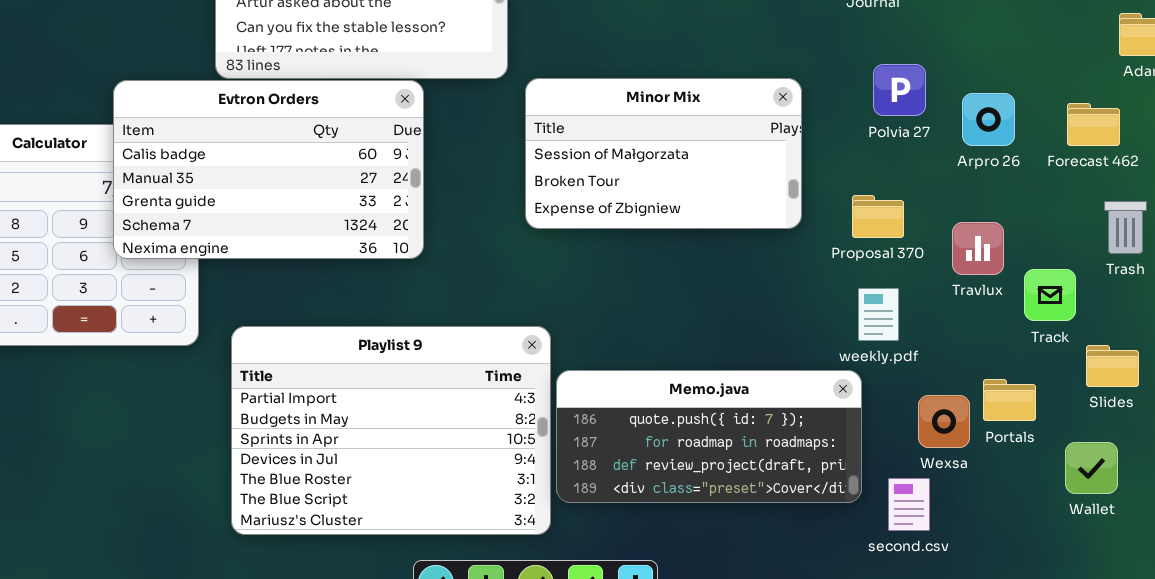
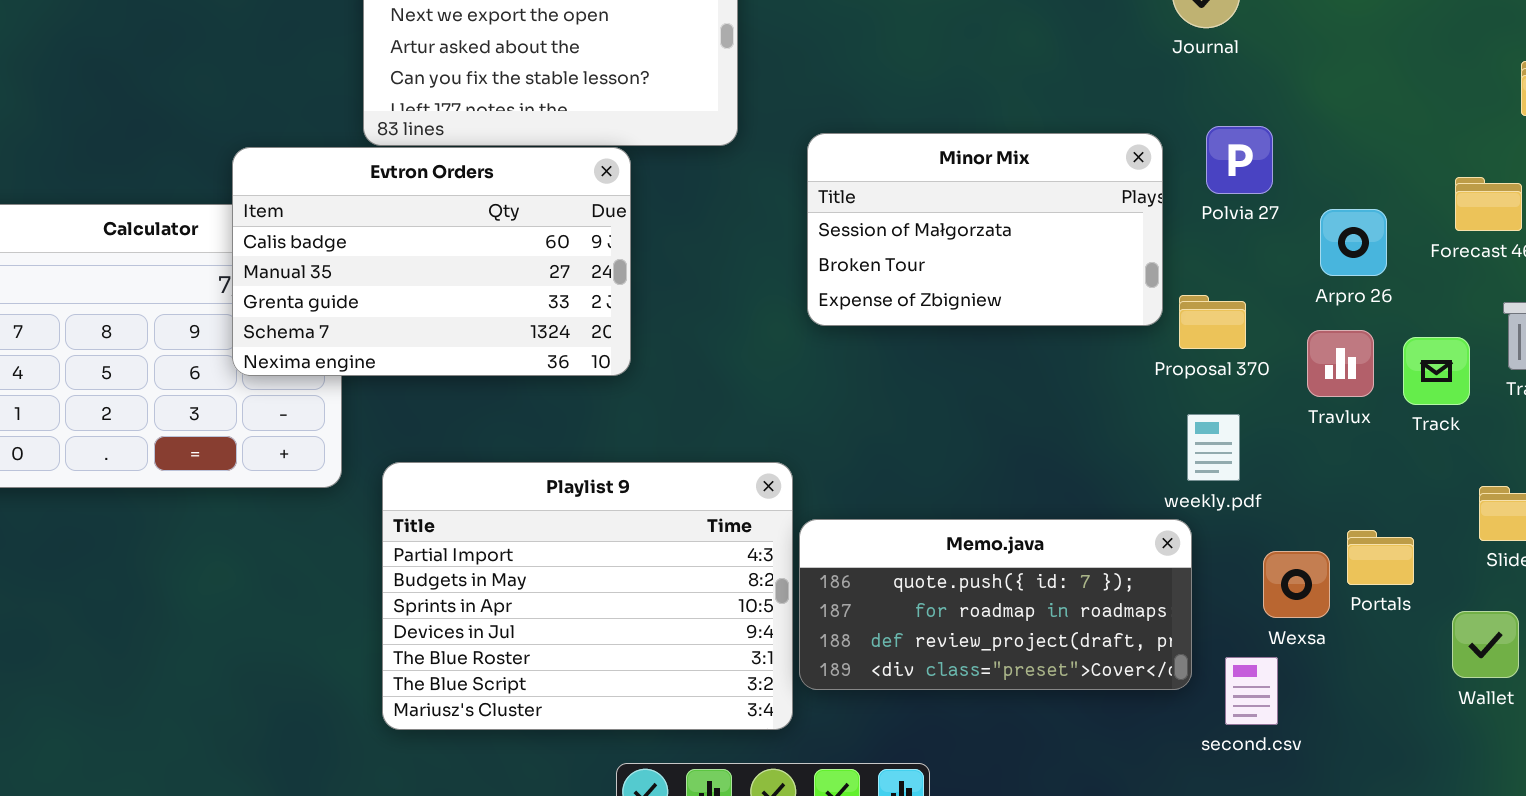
Minor Mix: [525,78,802,229] -> [807,133,1163,326], moved
Arpro 26: [962,93,1015,146] -> [1320,209,1387,276], moved
Track: [1024,269,1076,321] -> [1403,337,1470,405], moved

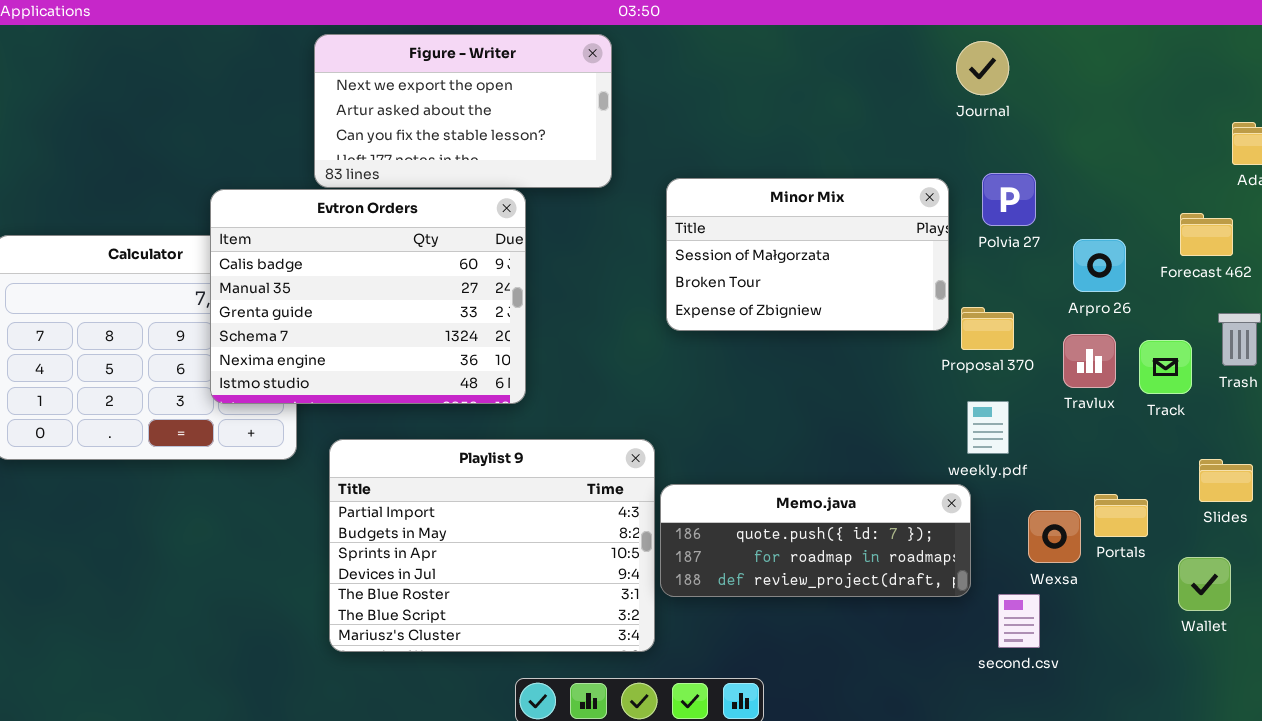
Evtron Orders: [232,147,631,376] -> [210,189,526,404], resized
Memo.java: [799,519,1192,690] -> [660,484,971,597], resized

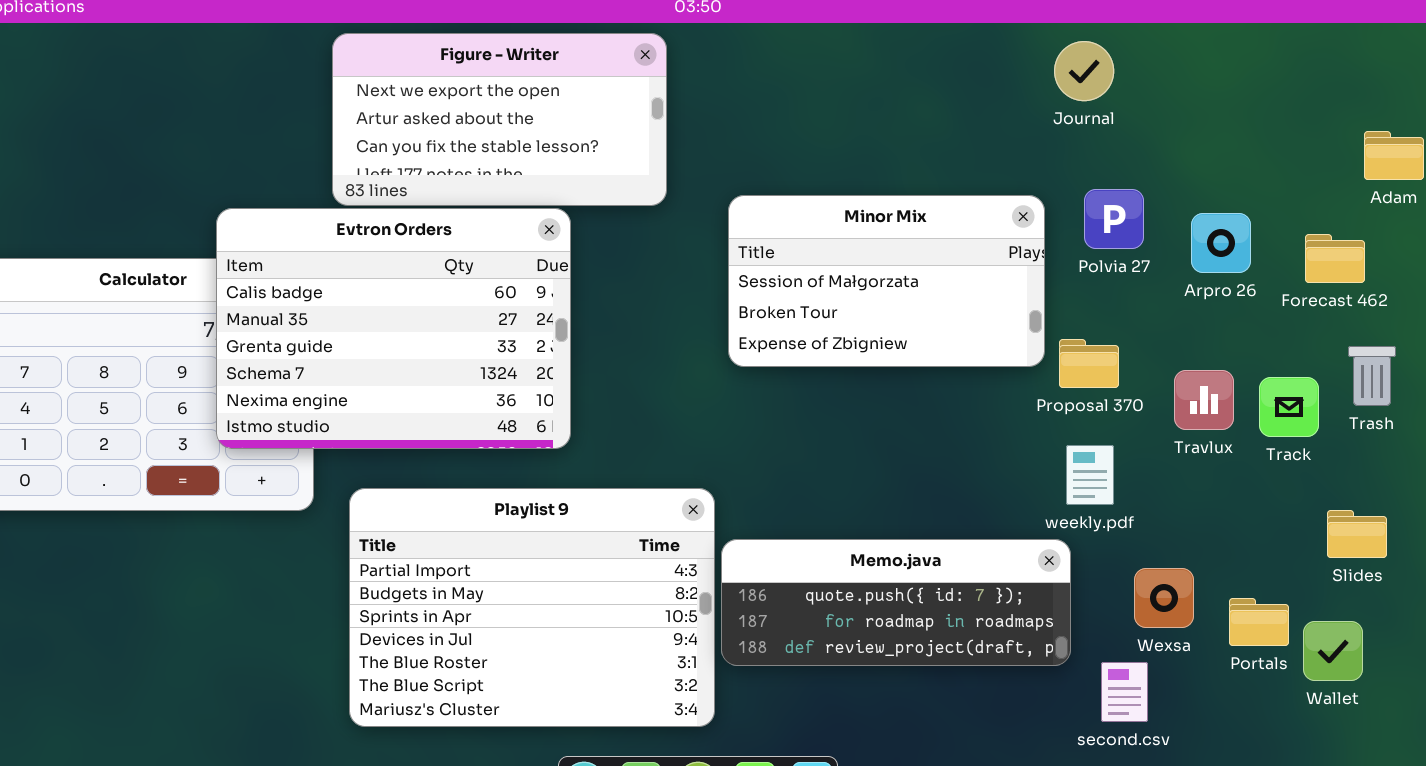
Arpro 26: [1073,239,1126,292] -> [1191,213,1251,273], moved
Portals: [1094,494,1148,537] -> [1229,598,1289,646], moved

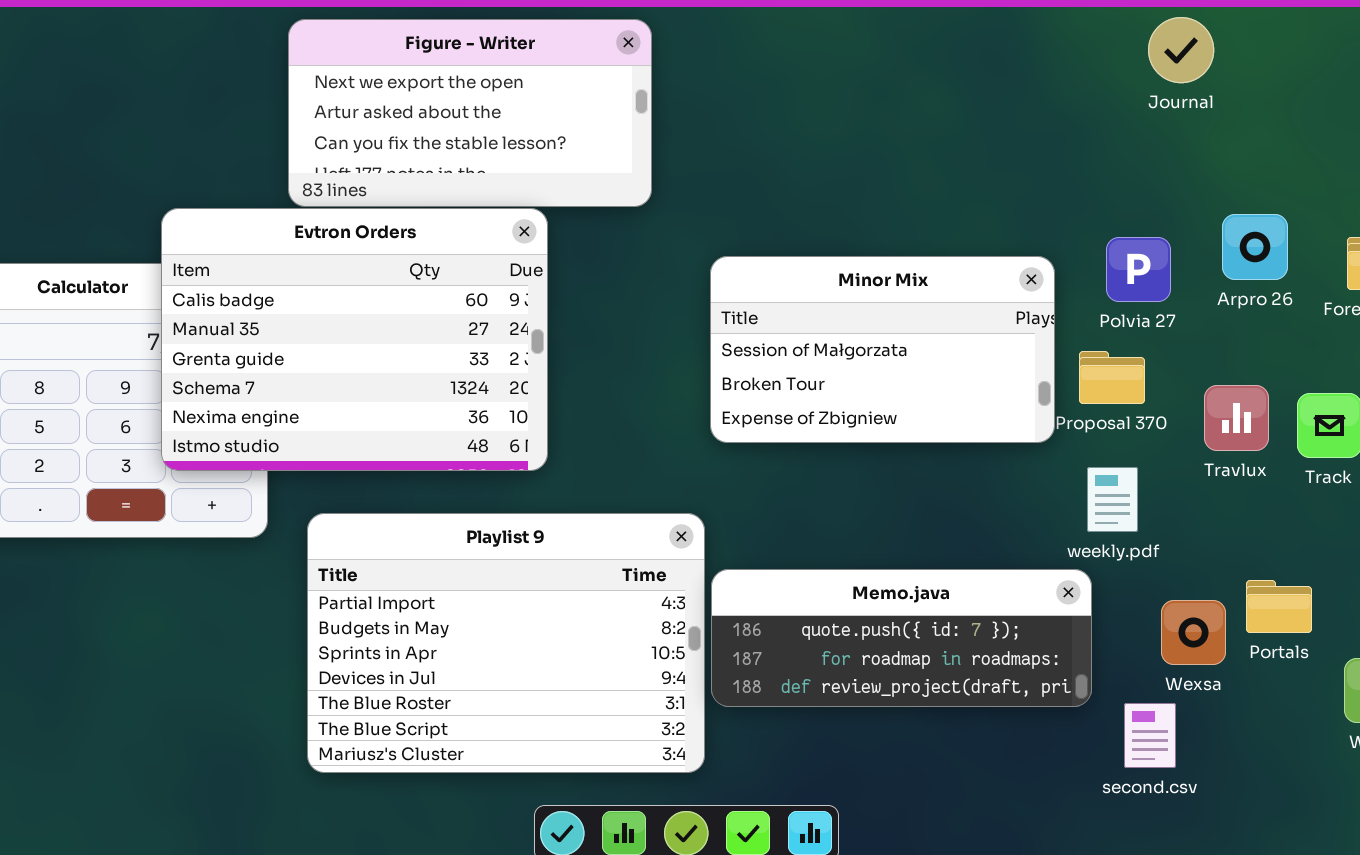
Journal: [1054,41,1114,101] -> [1148,17,1214,83], moved
Polvia 27: [1084,189,1144,249] -> [1106,237,1171,302], moved
Minor Mix: [728,195,1045,367] -> [710,256,1055,443], moved
Portals: [1229,598,1289,646] -> [1246,580,1312,633], moved

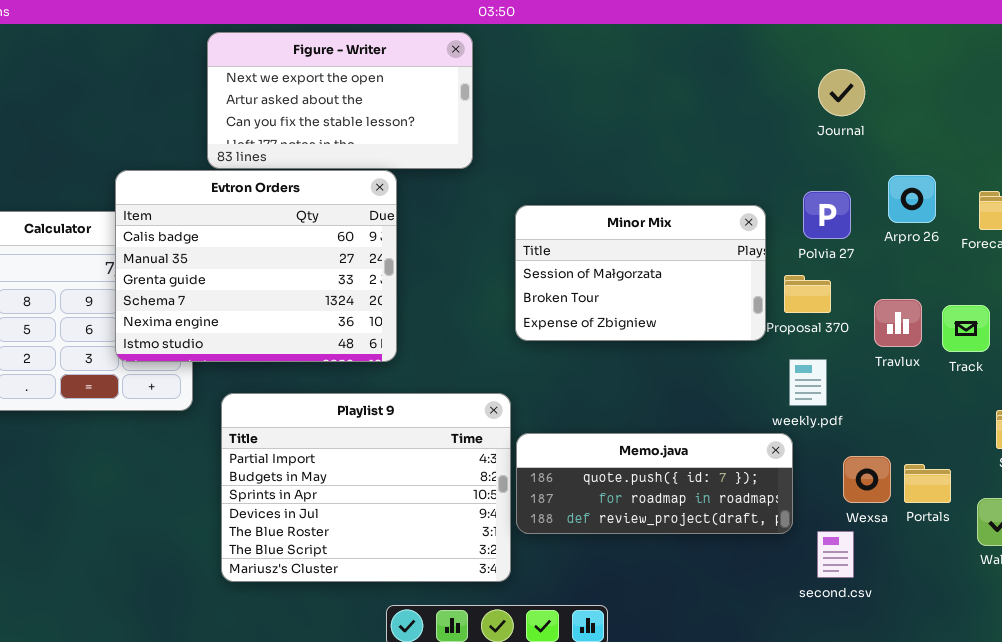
Journal: [1148,17,1214,83] -> [818,69,865,116], moved
Portals: [1246,580,1312,633] -> [904,464,951,503], moved

